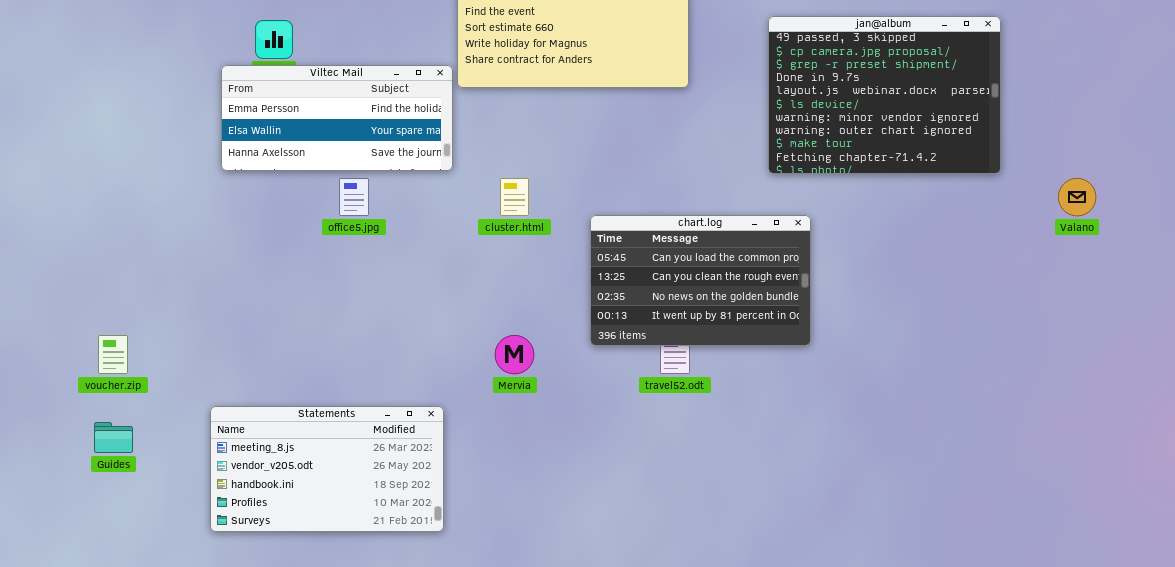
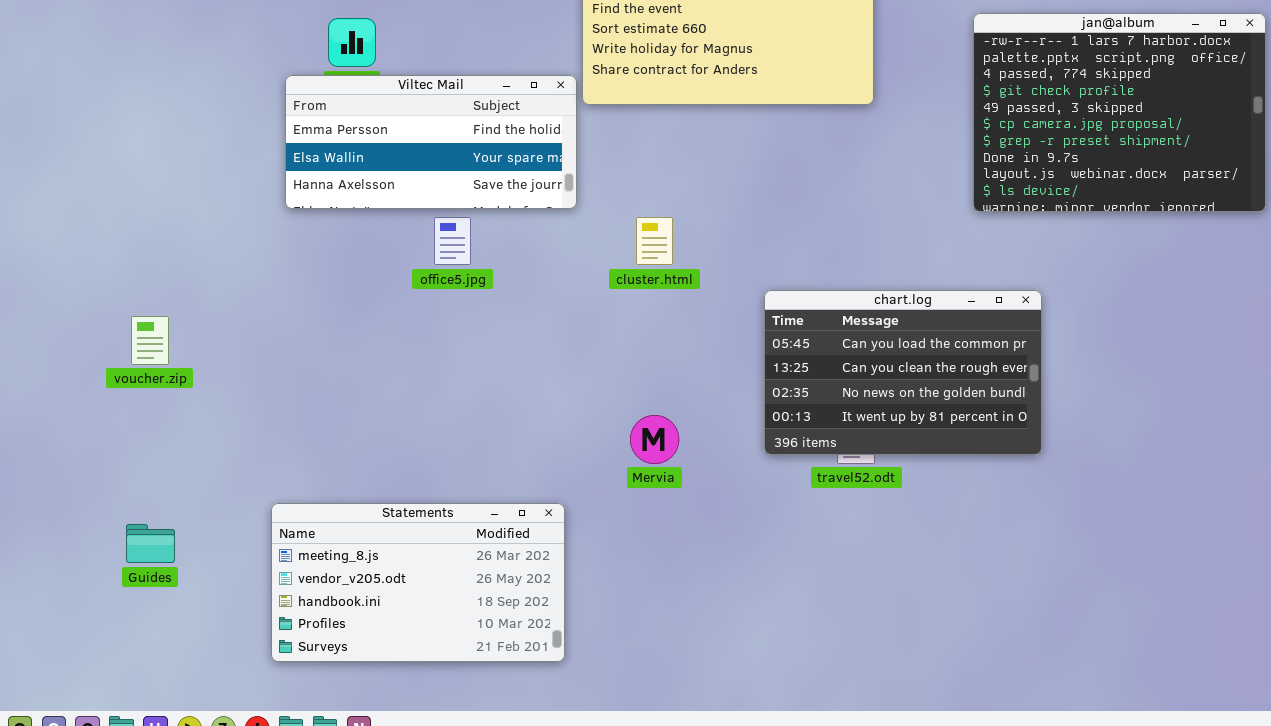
jan@album: [768,16,1001,174] -> [973,13,1266,212], scrolled up 4 rows
chart.log: [590,215,811,346] -> [764,290,1042,455], moved
voucher.zip: [98,335,128,374] -> [131,316,169,365], moved

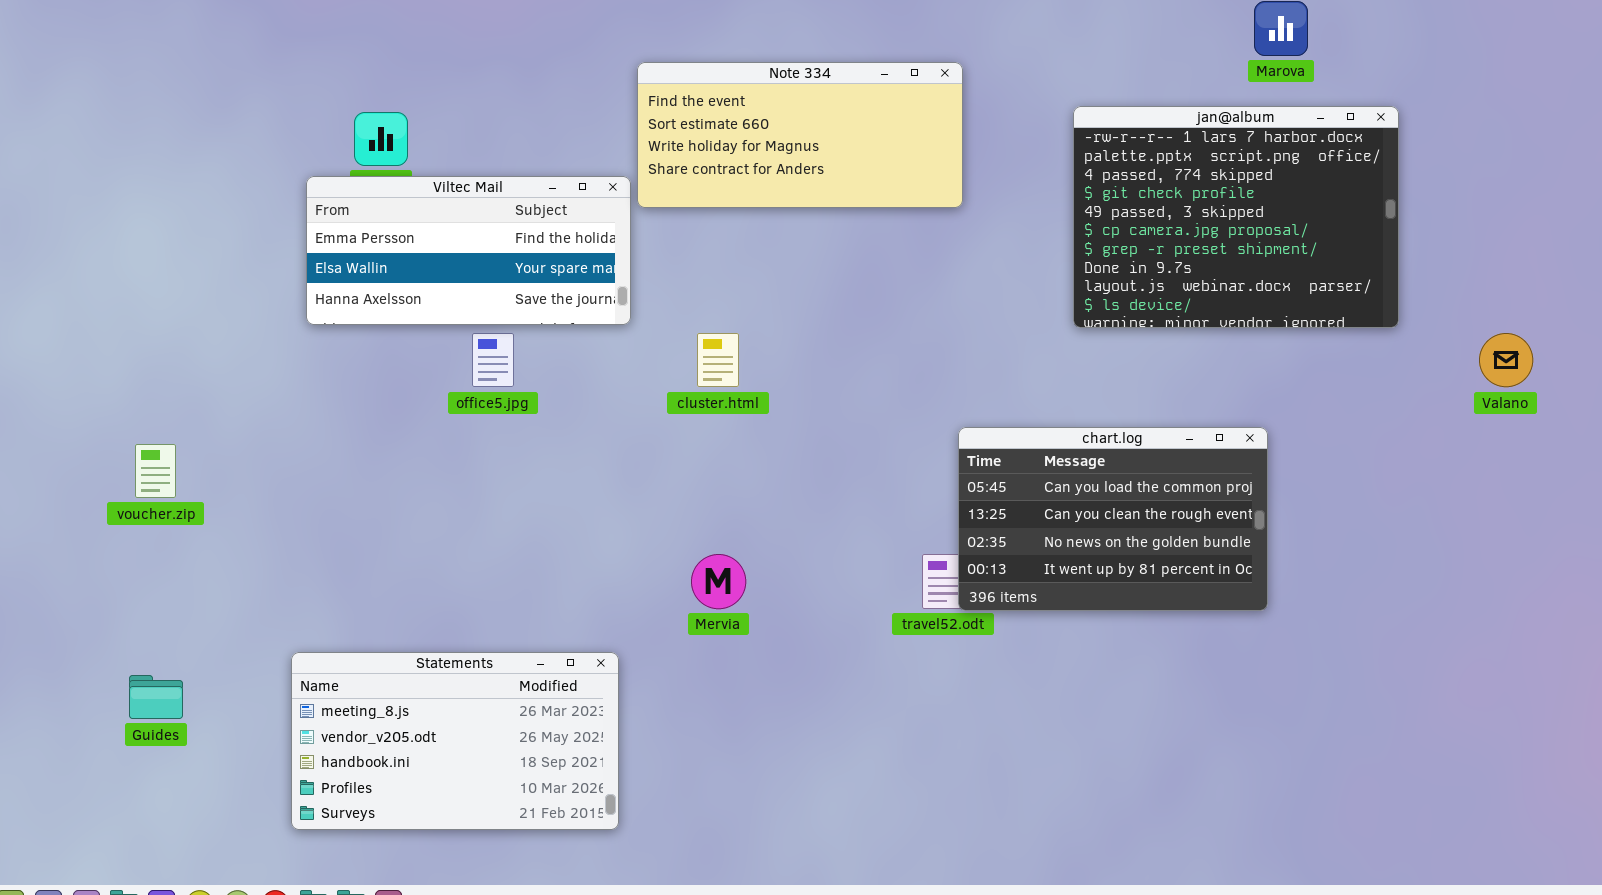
chart.log: [764,290,1042,455] -> [958,427,1268,611], moved

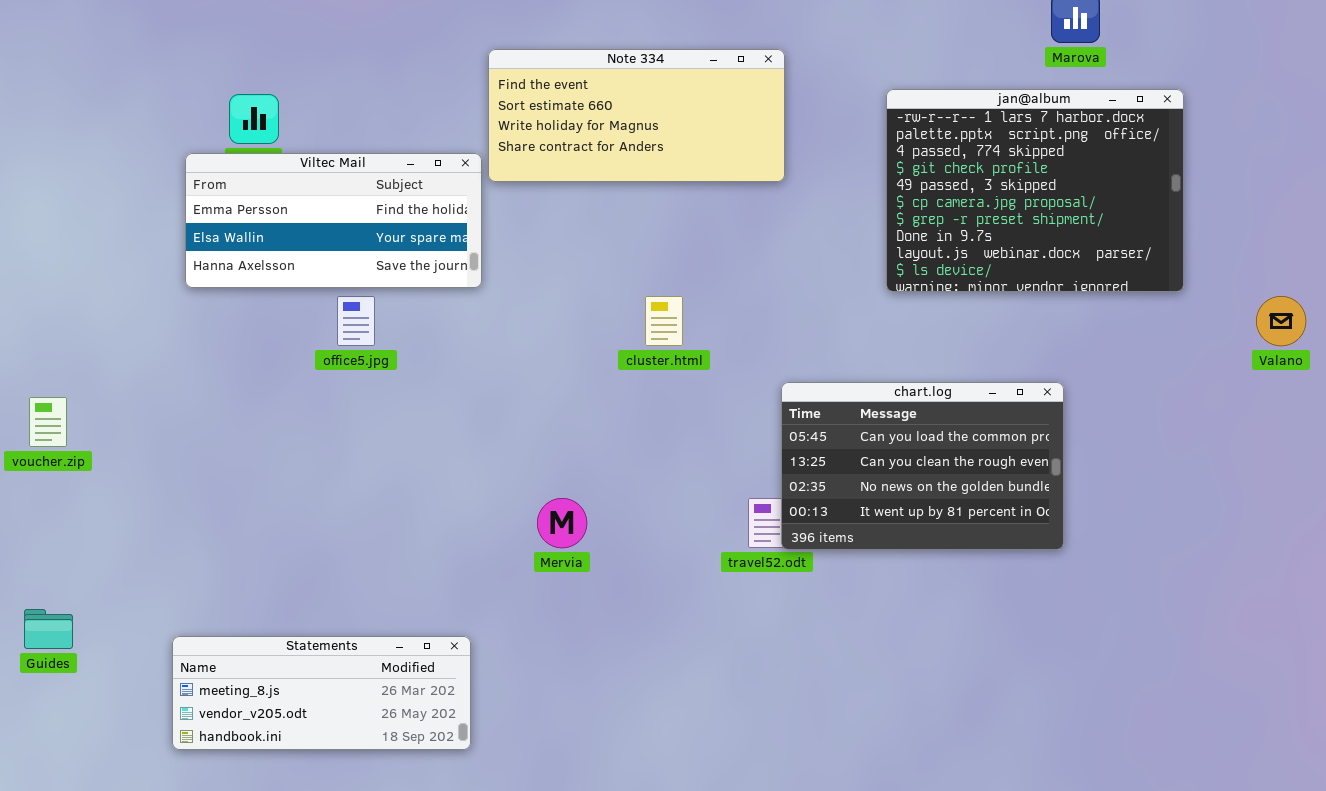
cluster.html: [697,333,739,387] -> [645,296,683,346], moved
Statements: [291,652,619,830] -> [172,636,471,750], resized

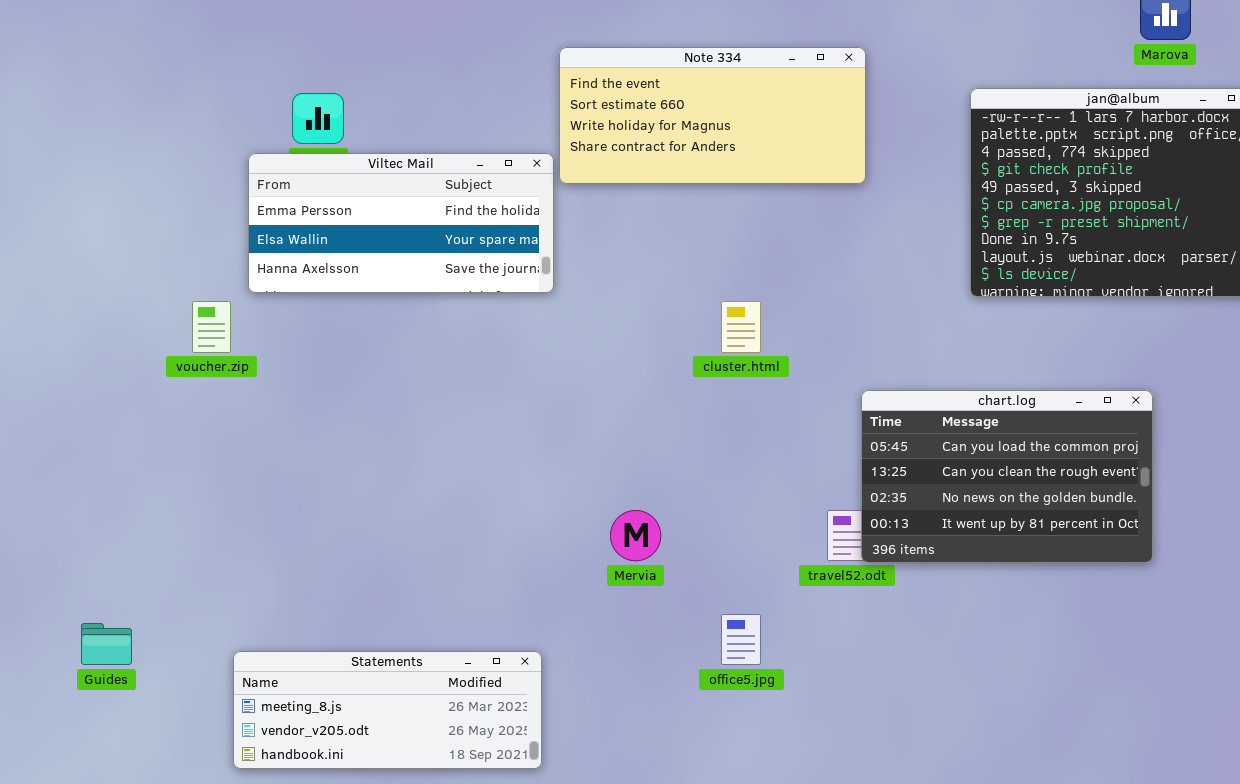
office5.jpg: [337,296,375,346] -> [721,614,761,665], moved
voucher.zip: [29,397,67,447] -> [192,301,231,353], moved

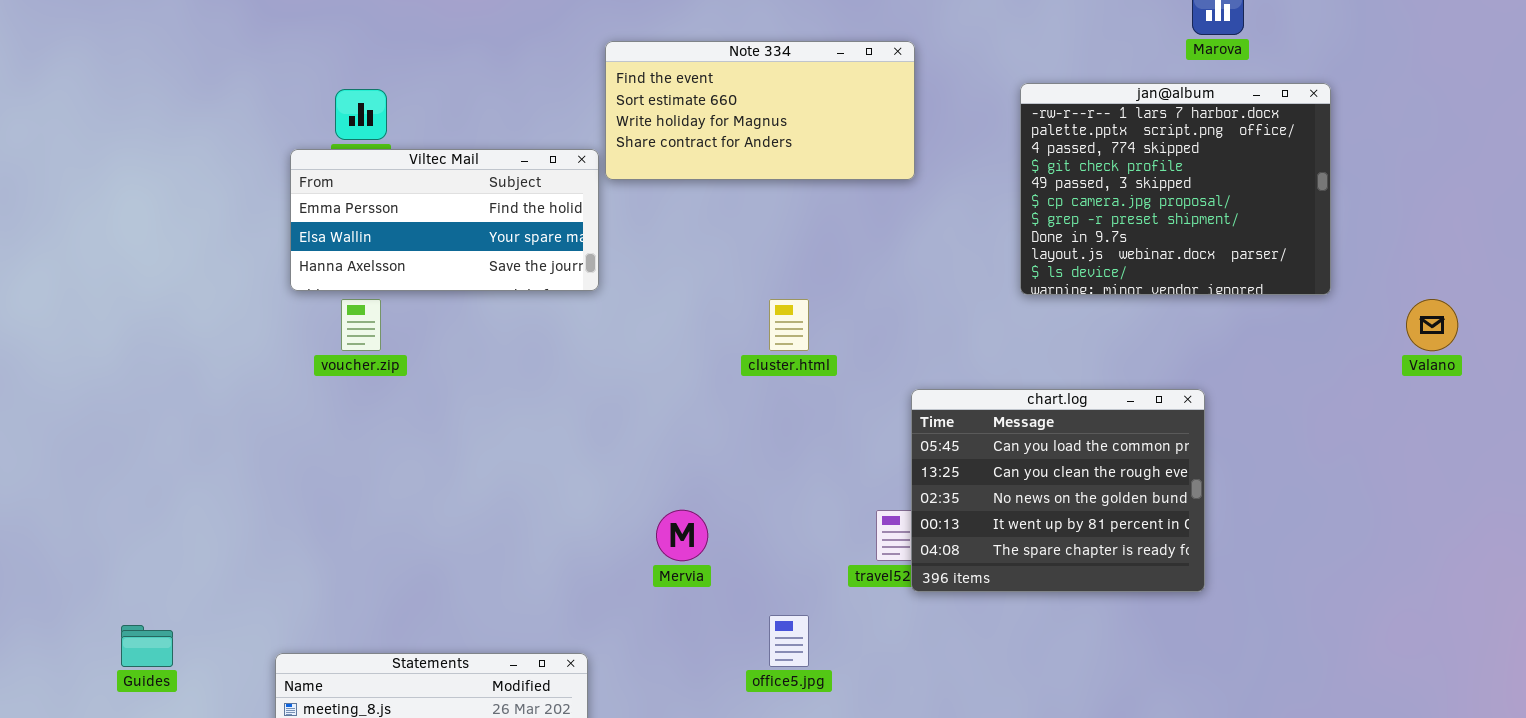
voucher.zip: [192,301,231,353] -> [341,299,381,351], moved
chart.log: [861,390,1153,563] -> [911,389,1205,592], resized

